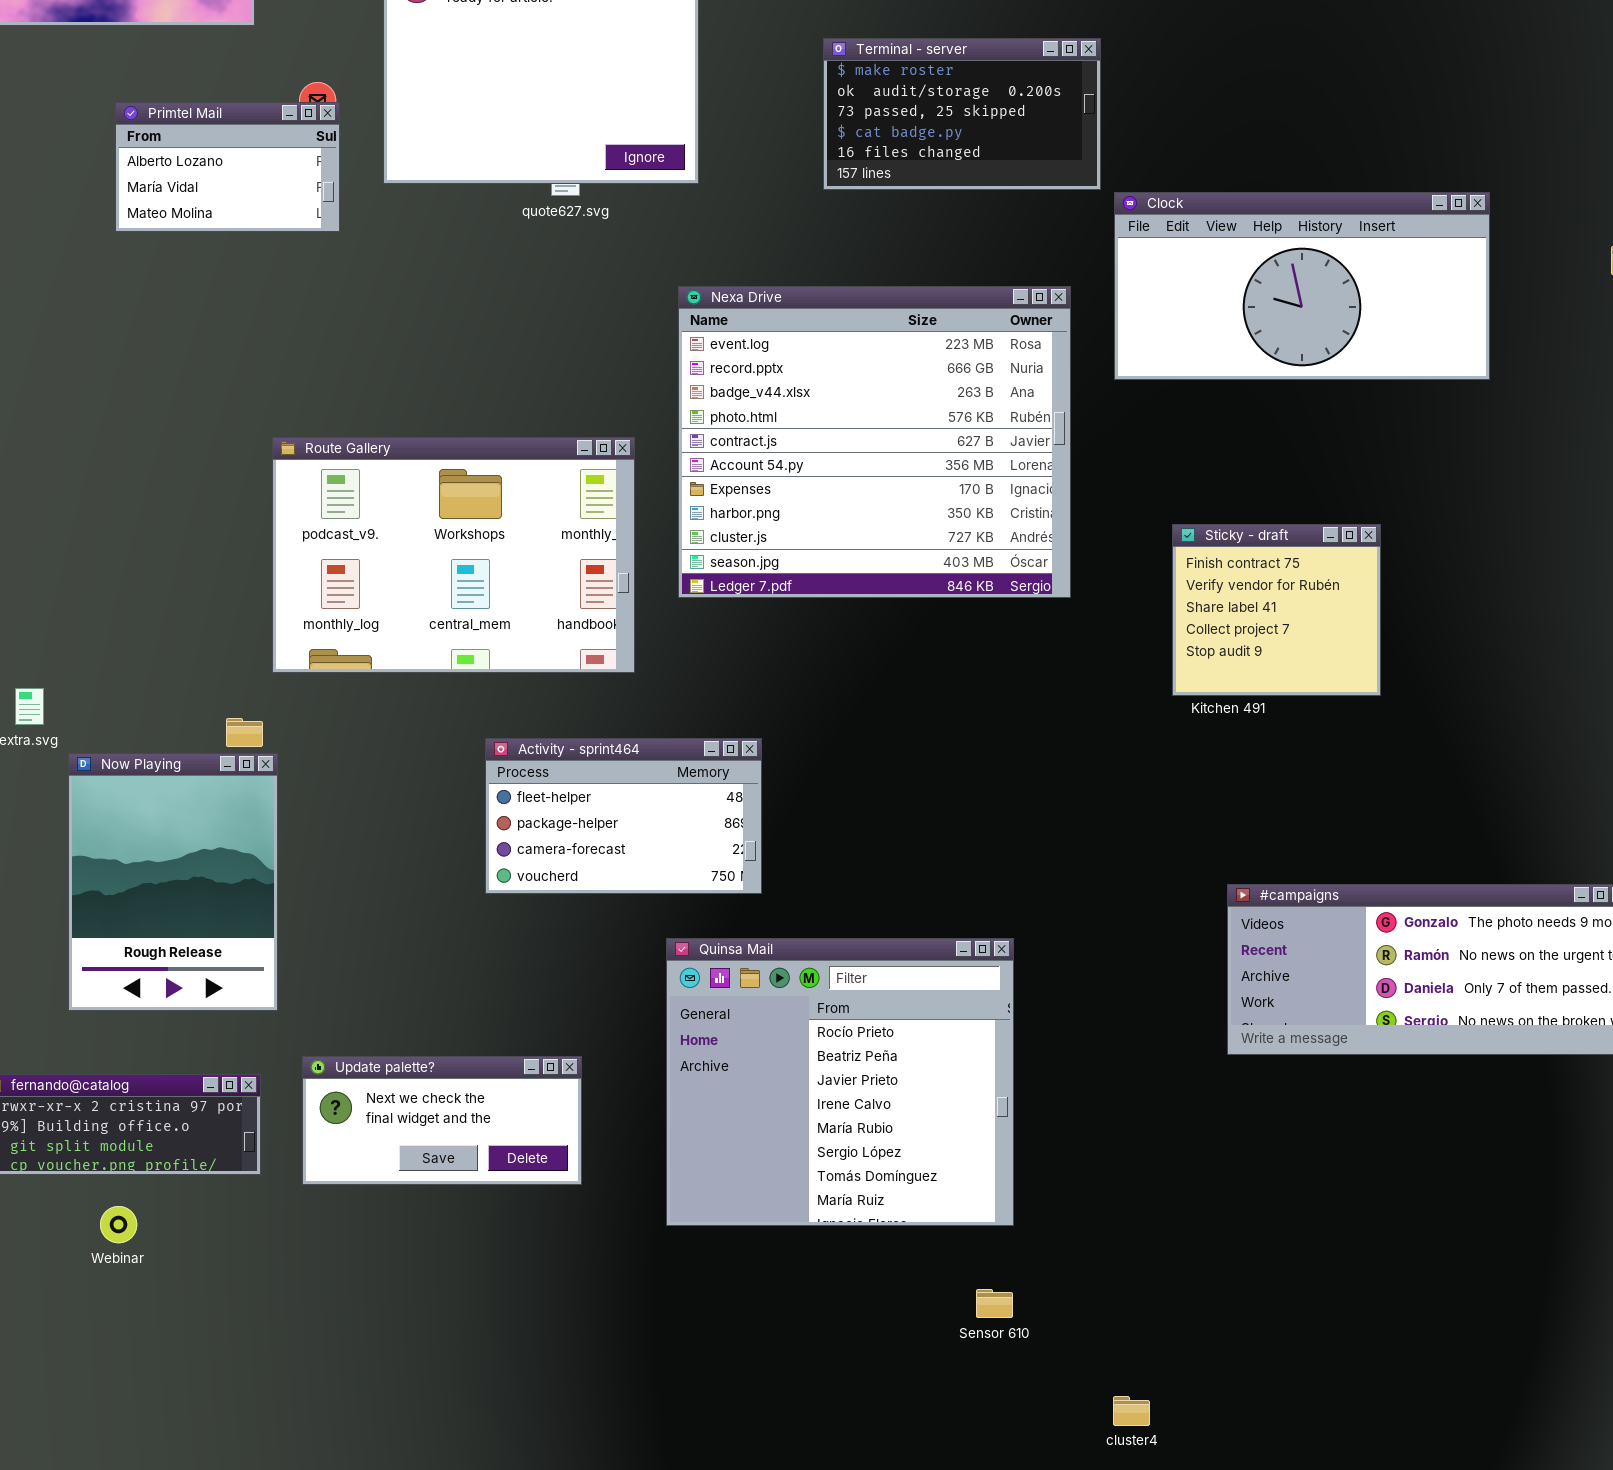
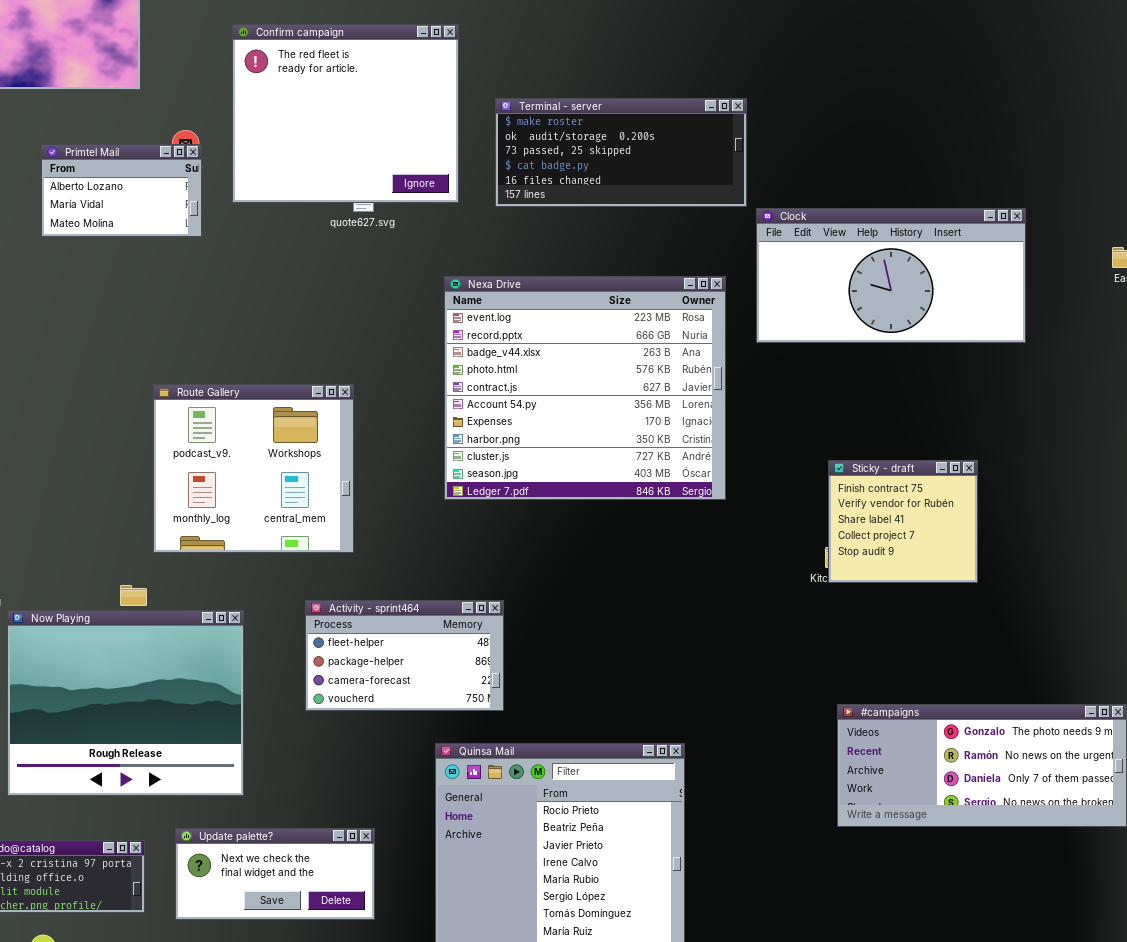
Terminal - server: [823,38,1101,190] -> [495,98,747,207], resized
Route Gallery: [272,437,635,673] -> [153,384,354,553], resized
Sticky - draft: [1172,524,1381,696] -> [828,460,978,583], moved
Now Playing: [68,753,278,1011] -> [7,610,244,796], resized

